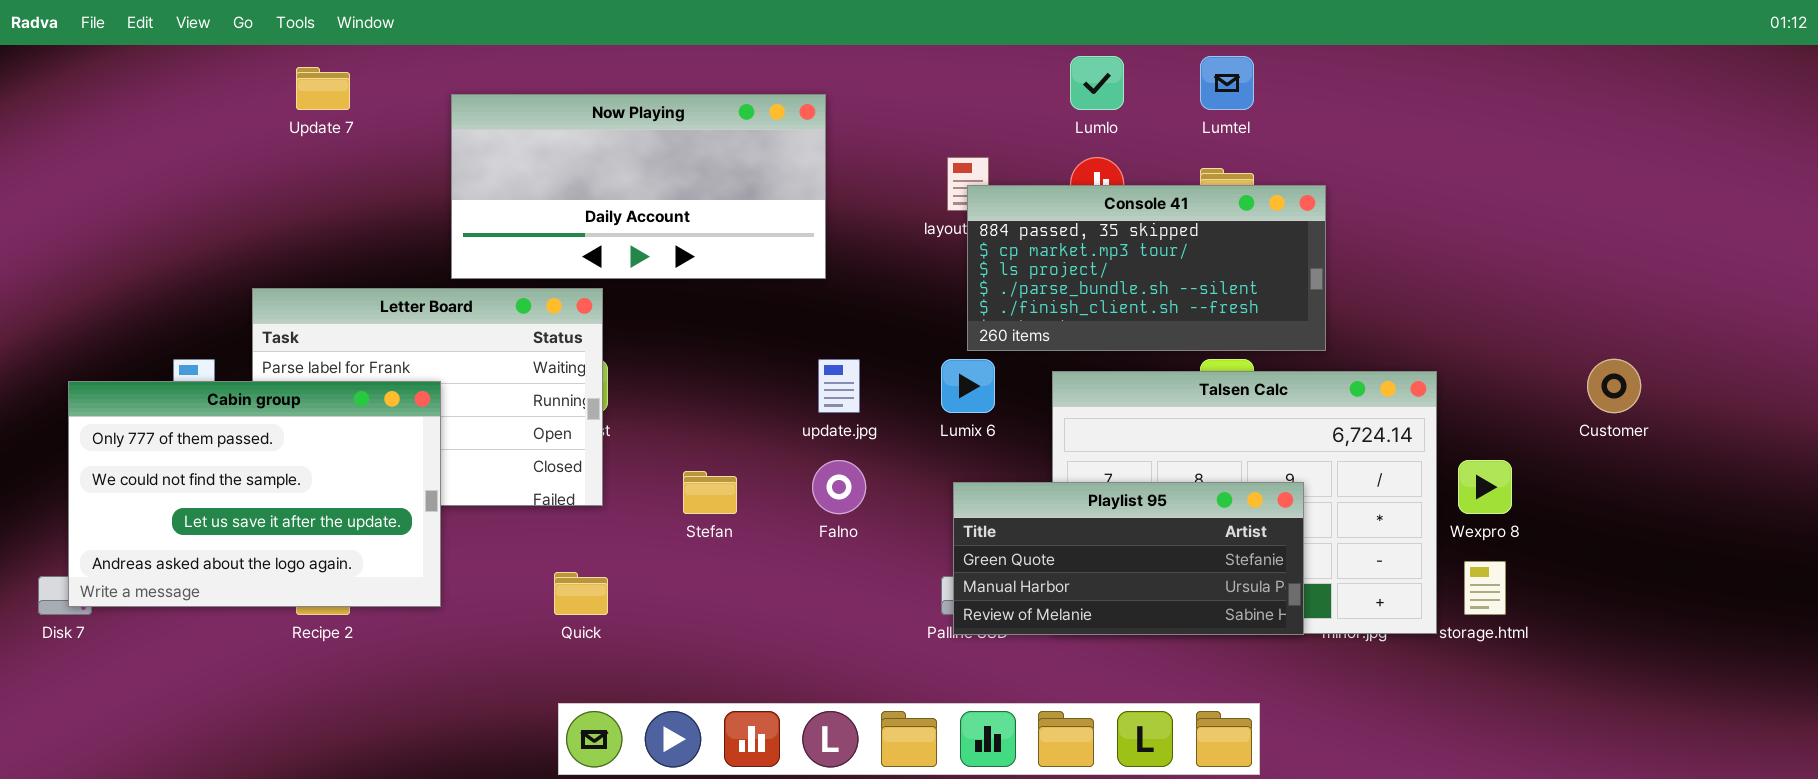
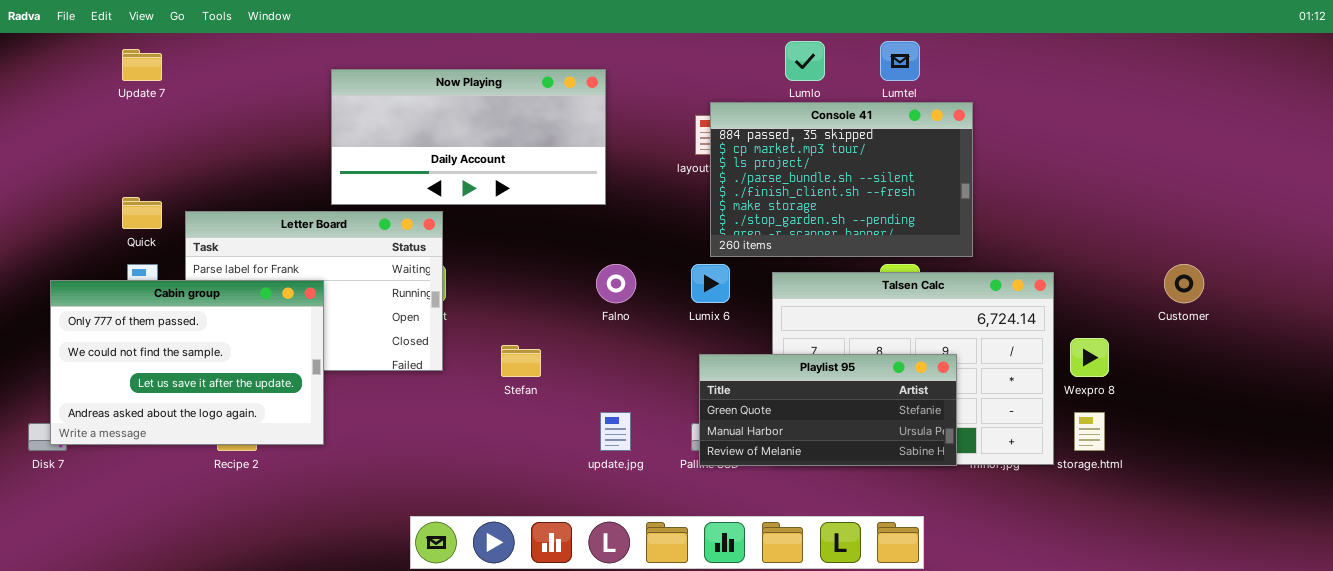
Update 7: [296,67,350,110] -> [122,49,162,81], moved
Console 41: [967,185,1326,351] -> [710,102,973,257], resized
update.jpg: [818,359,860,413] -> [600,412,631,451], moved
Falno: [812,460,866,514] -> [596,264,636,303], moved
Quick: [554,572,608,615] -> [122,197,162,229], moved

